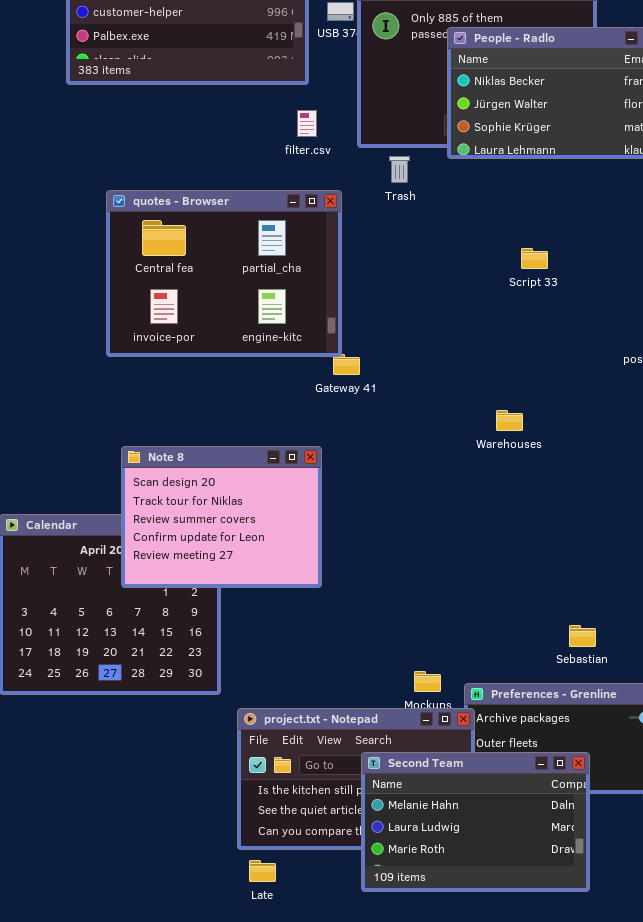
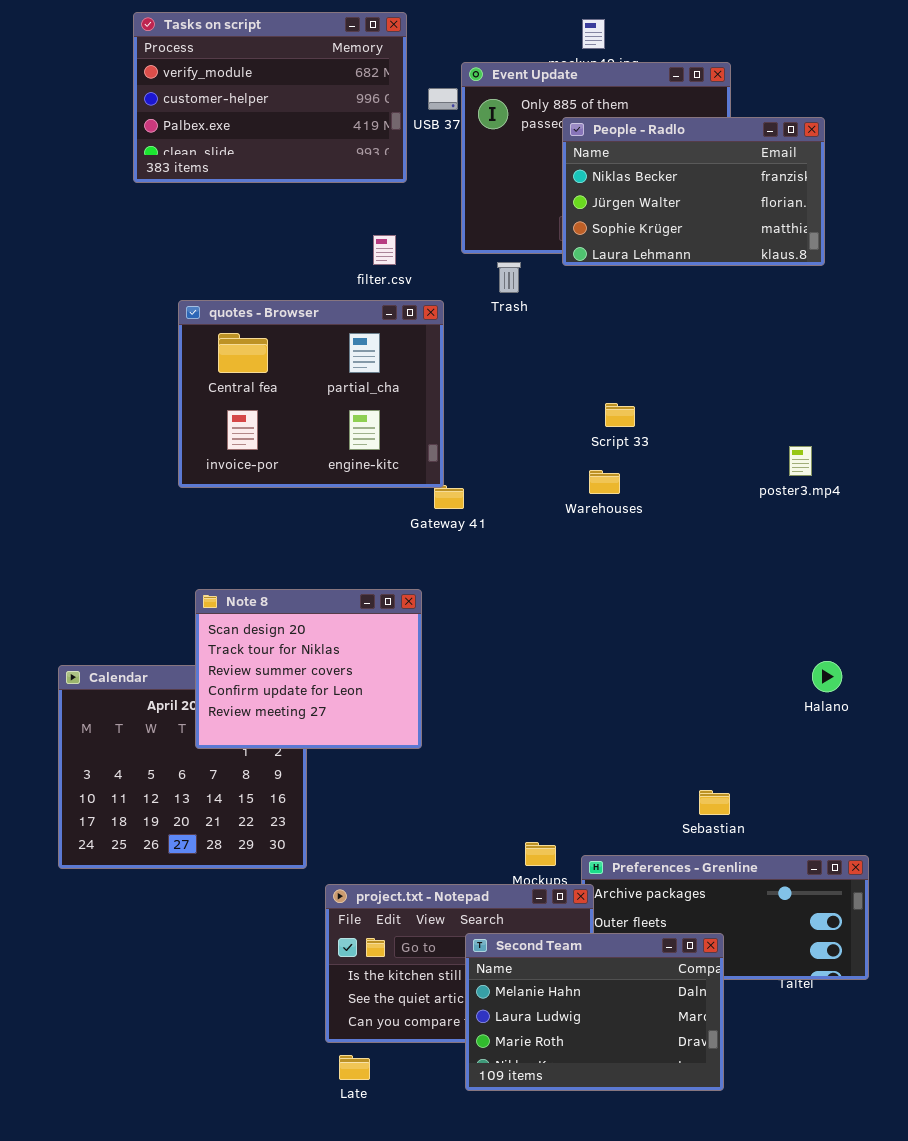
filter.csv: [297,110,317,137] -> [373,235,396,265], moved
Script 33: [521,248,548,269] -> [605,403,635,427], moved
Warehouses: [496,410,523,431] -> [589,470,620,494], moved

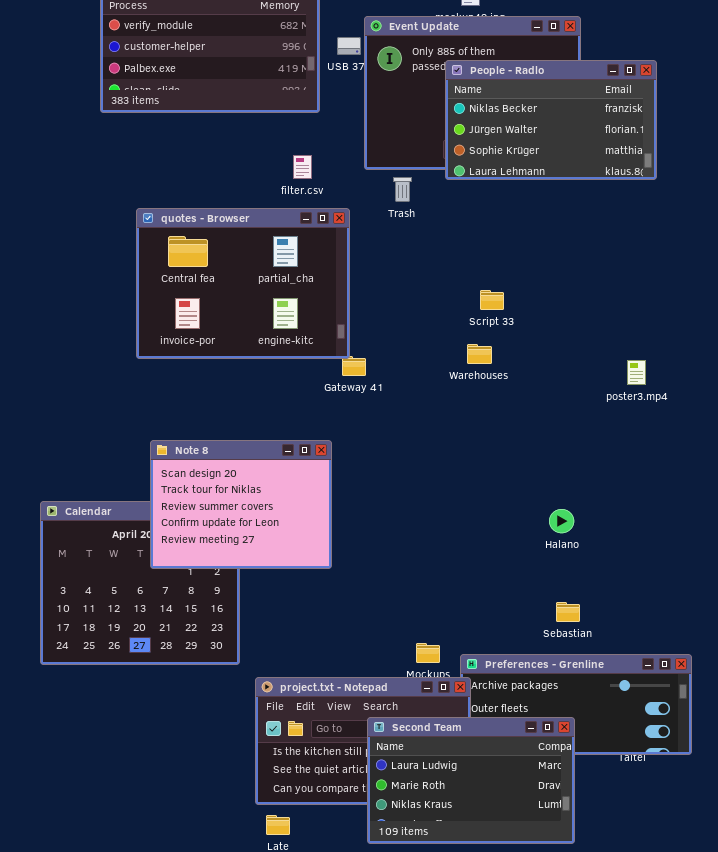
poster3.mp4: [789,446,812,476] -> [627,360,646,385], moved
Halano: [812,661,842,692] -> [549,509,574,533], moved
Second Team: [465,933,724,1091] -> [367,717,575,844], scrolled down 1 row

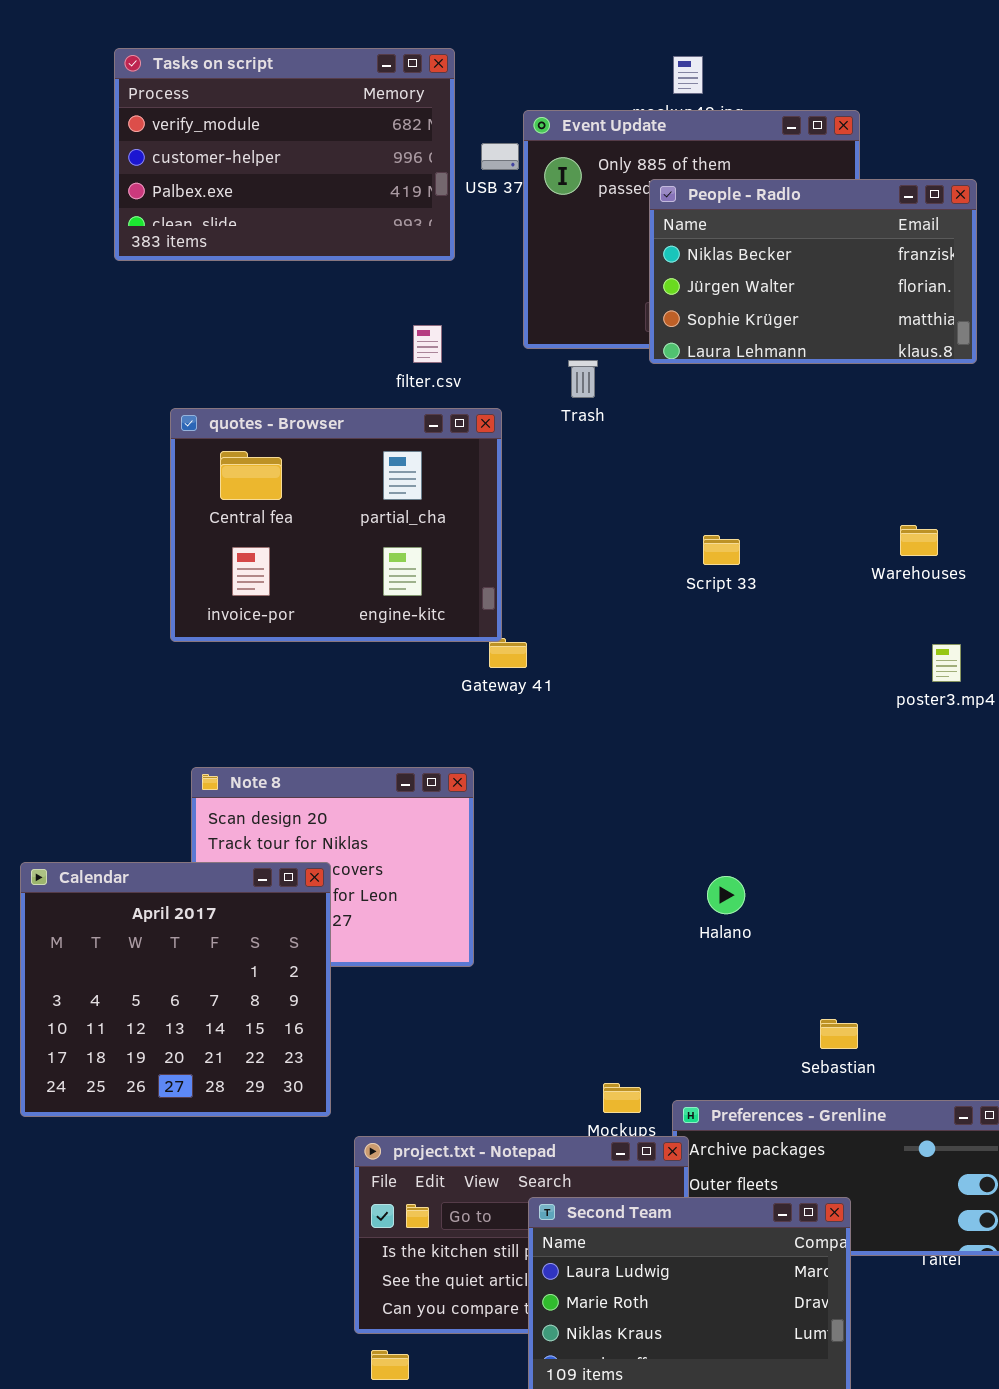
Warehouses: [467,344,492,364] -> [900,525,938,556], moved
Calendar: [40,501,240,665] -> [20,862,331,1117], raised
Halano: [549,509,574,533] -> [707,876,745,914], moved

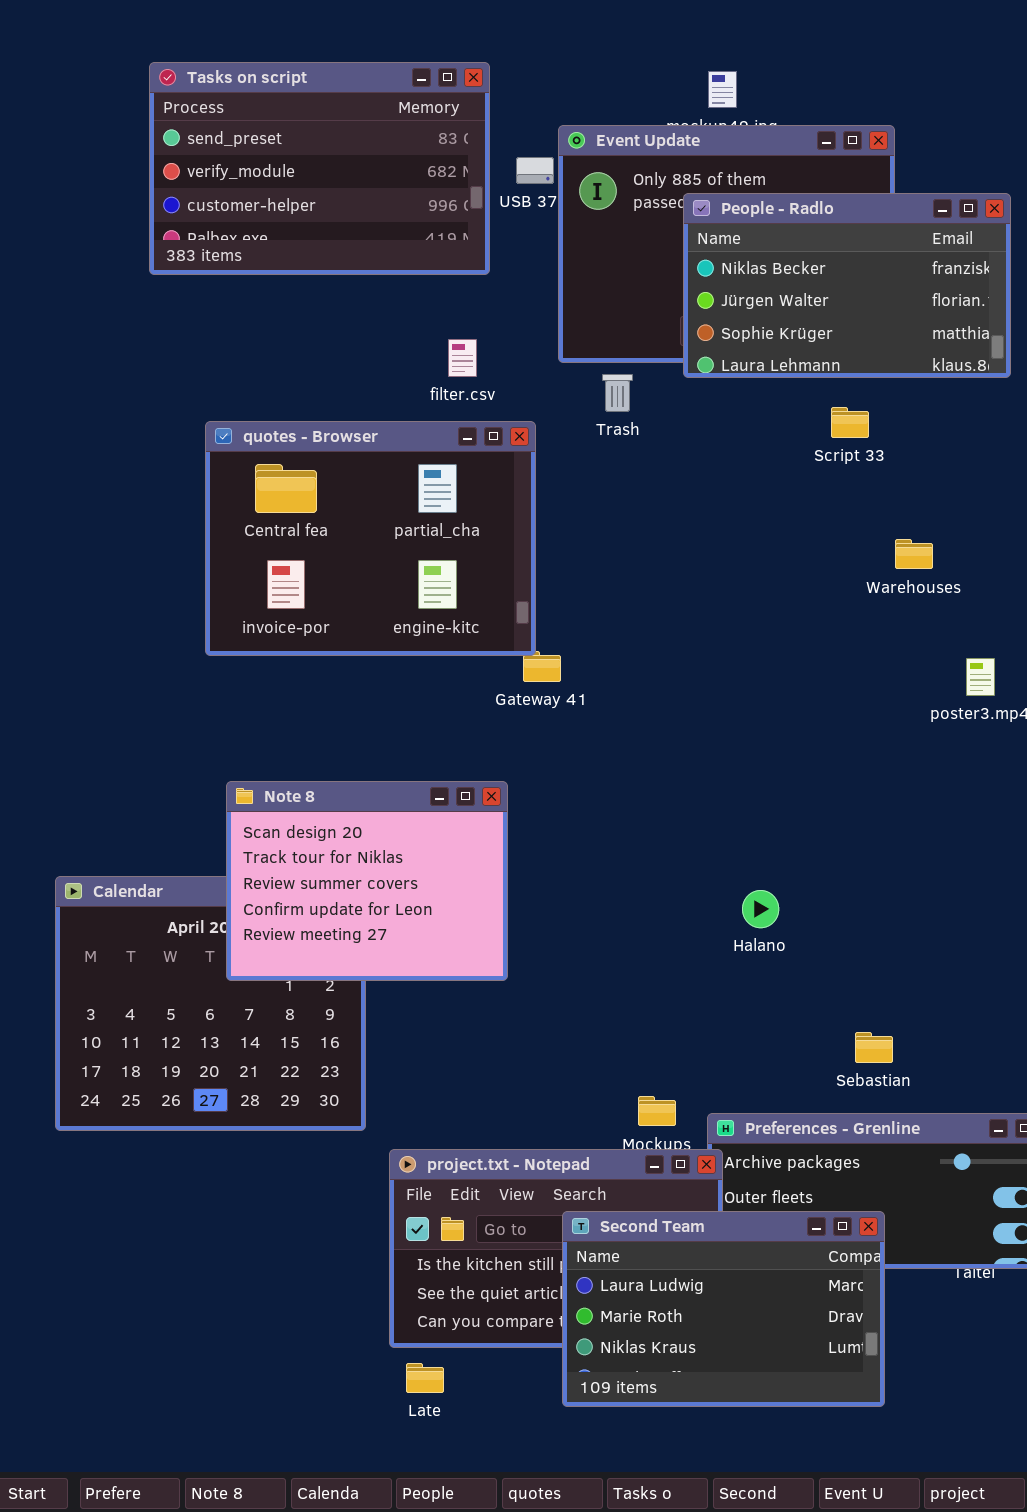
Tasks on script: [114,48,455,261] -> [149,62,490,275], scrolled up 1 row
Warehouses: [900,525,938,556] -> [895,539,933,569], moved
Script 33: [703,535,740,565] -> [831,407,869,438], moved
Note 8: [191,767,474,967] -> [226,781,508,981], raised

